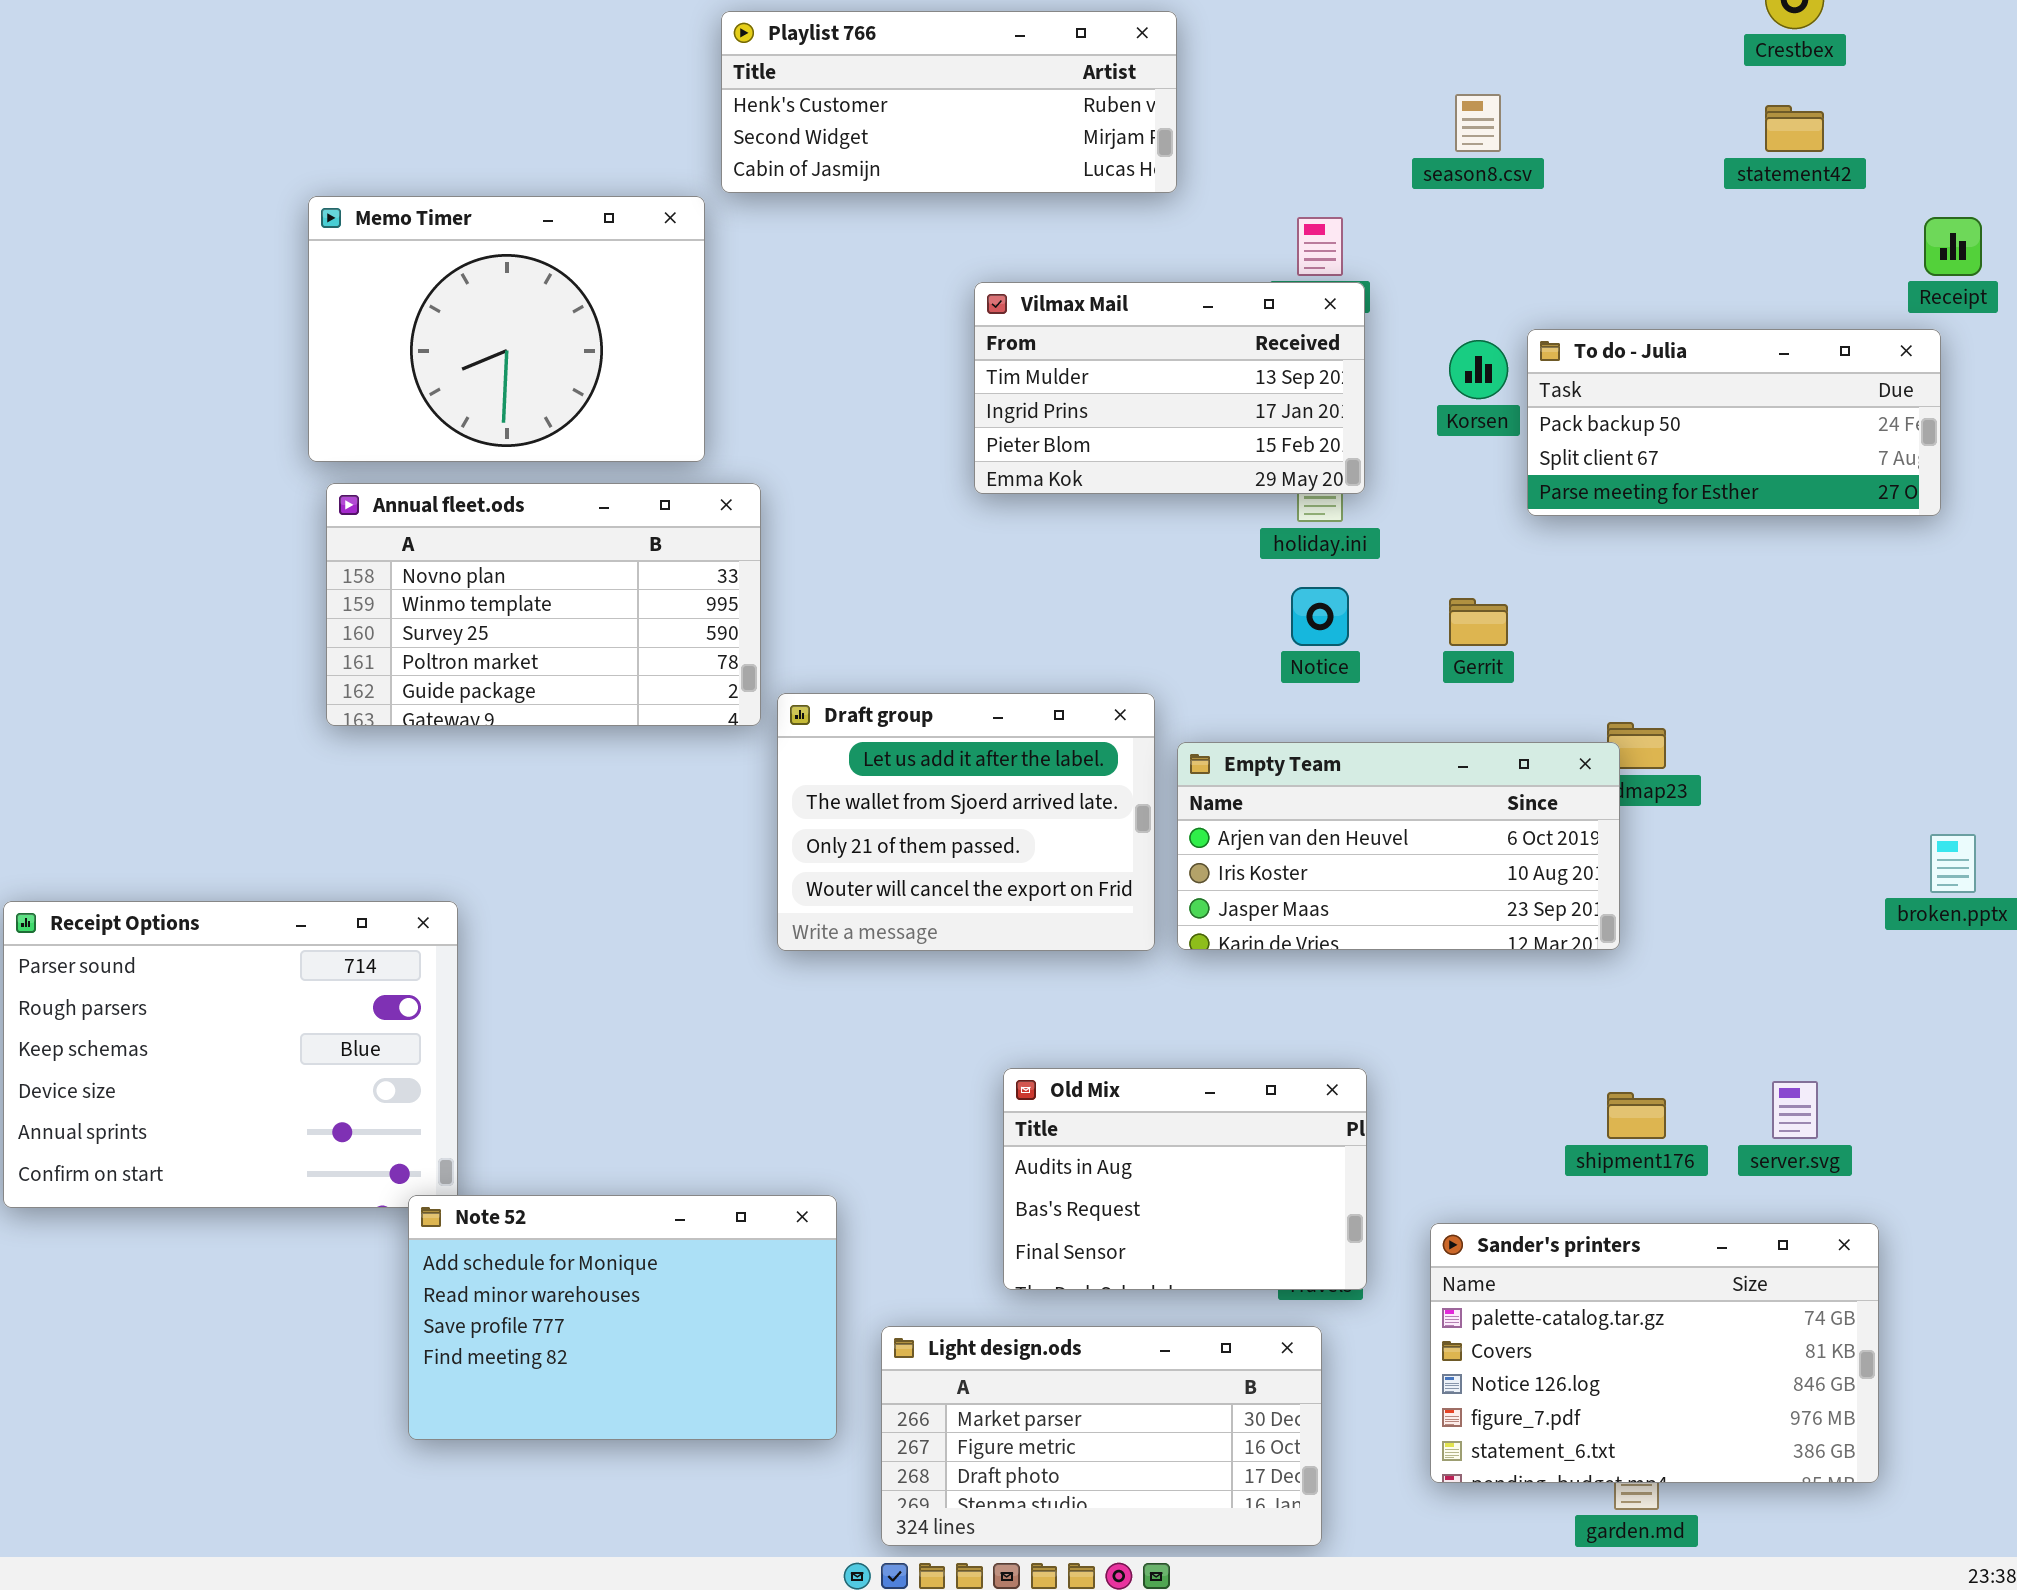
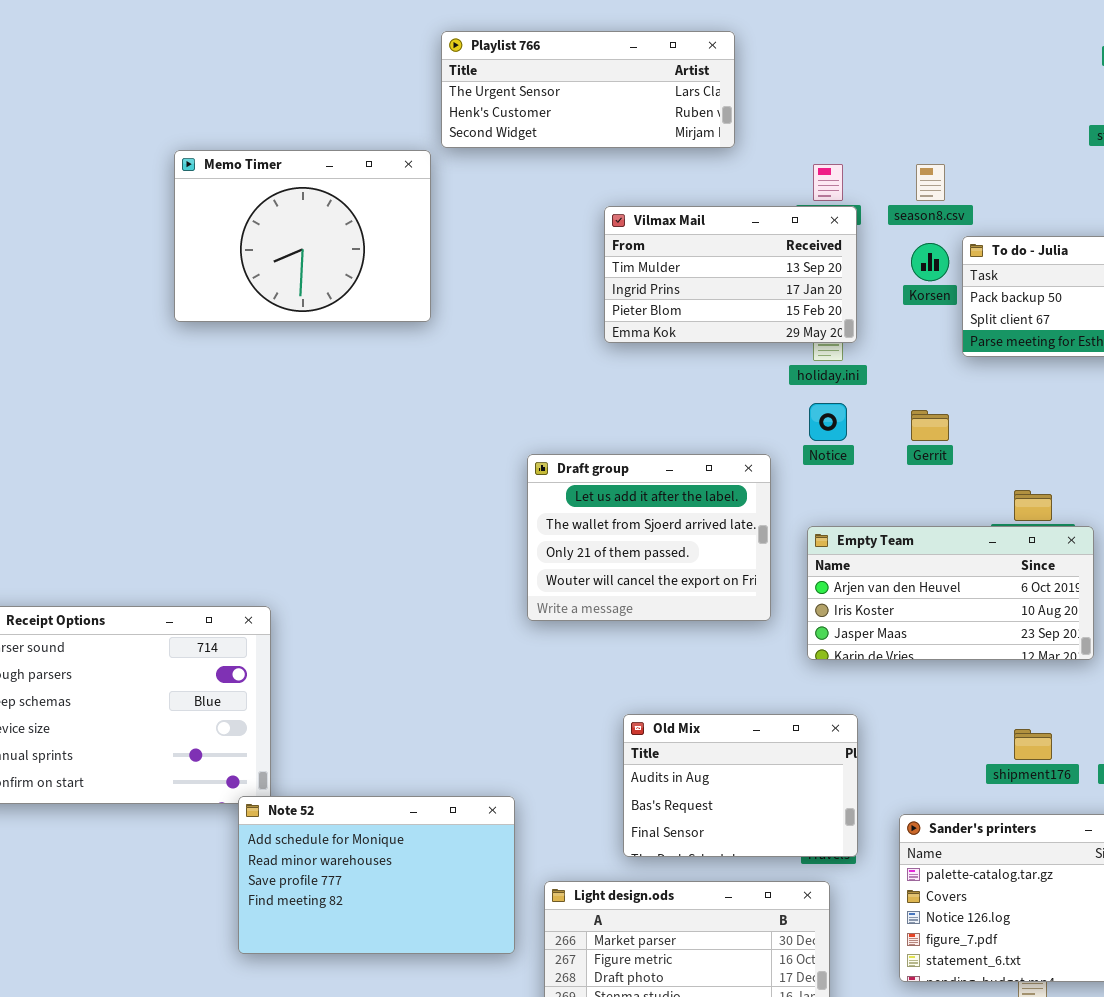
Playlist 766: [721,11,1177,193] -> [441,31,735,148], scrolled up 1 row
season8.csv: [1455,94,1501,152] -> [916,164,945,201], moved
Annual fleet.ods: [326,483,761,726] -> none, closed
Draft group: [777,693,1155,951] -> [527,454,771,621], moved
Empty Team: [1177,742,1620,950] -> [807,526,1094,660], moved

